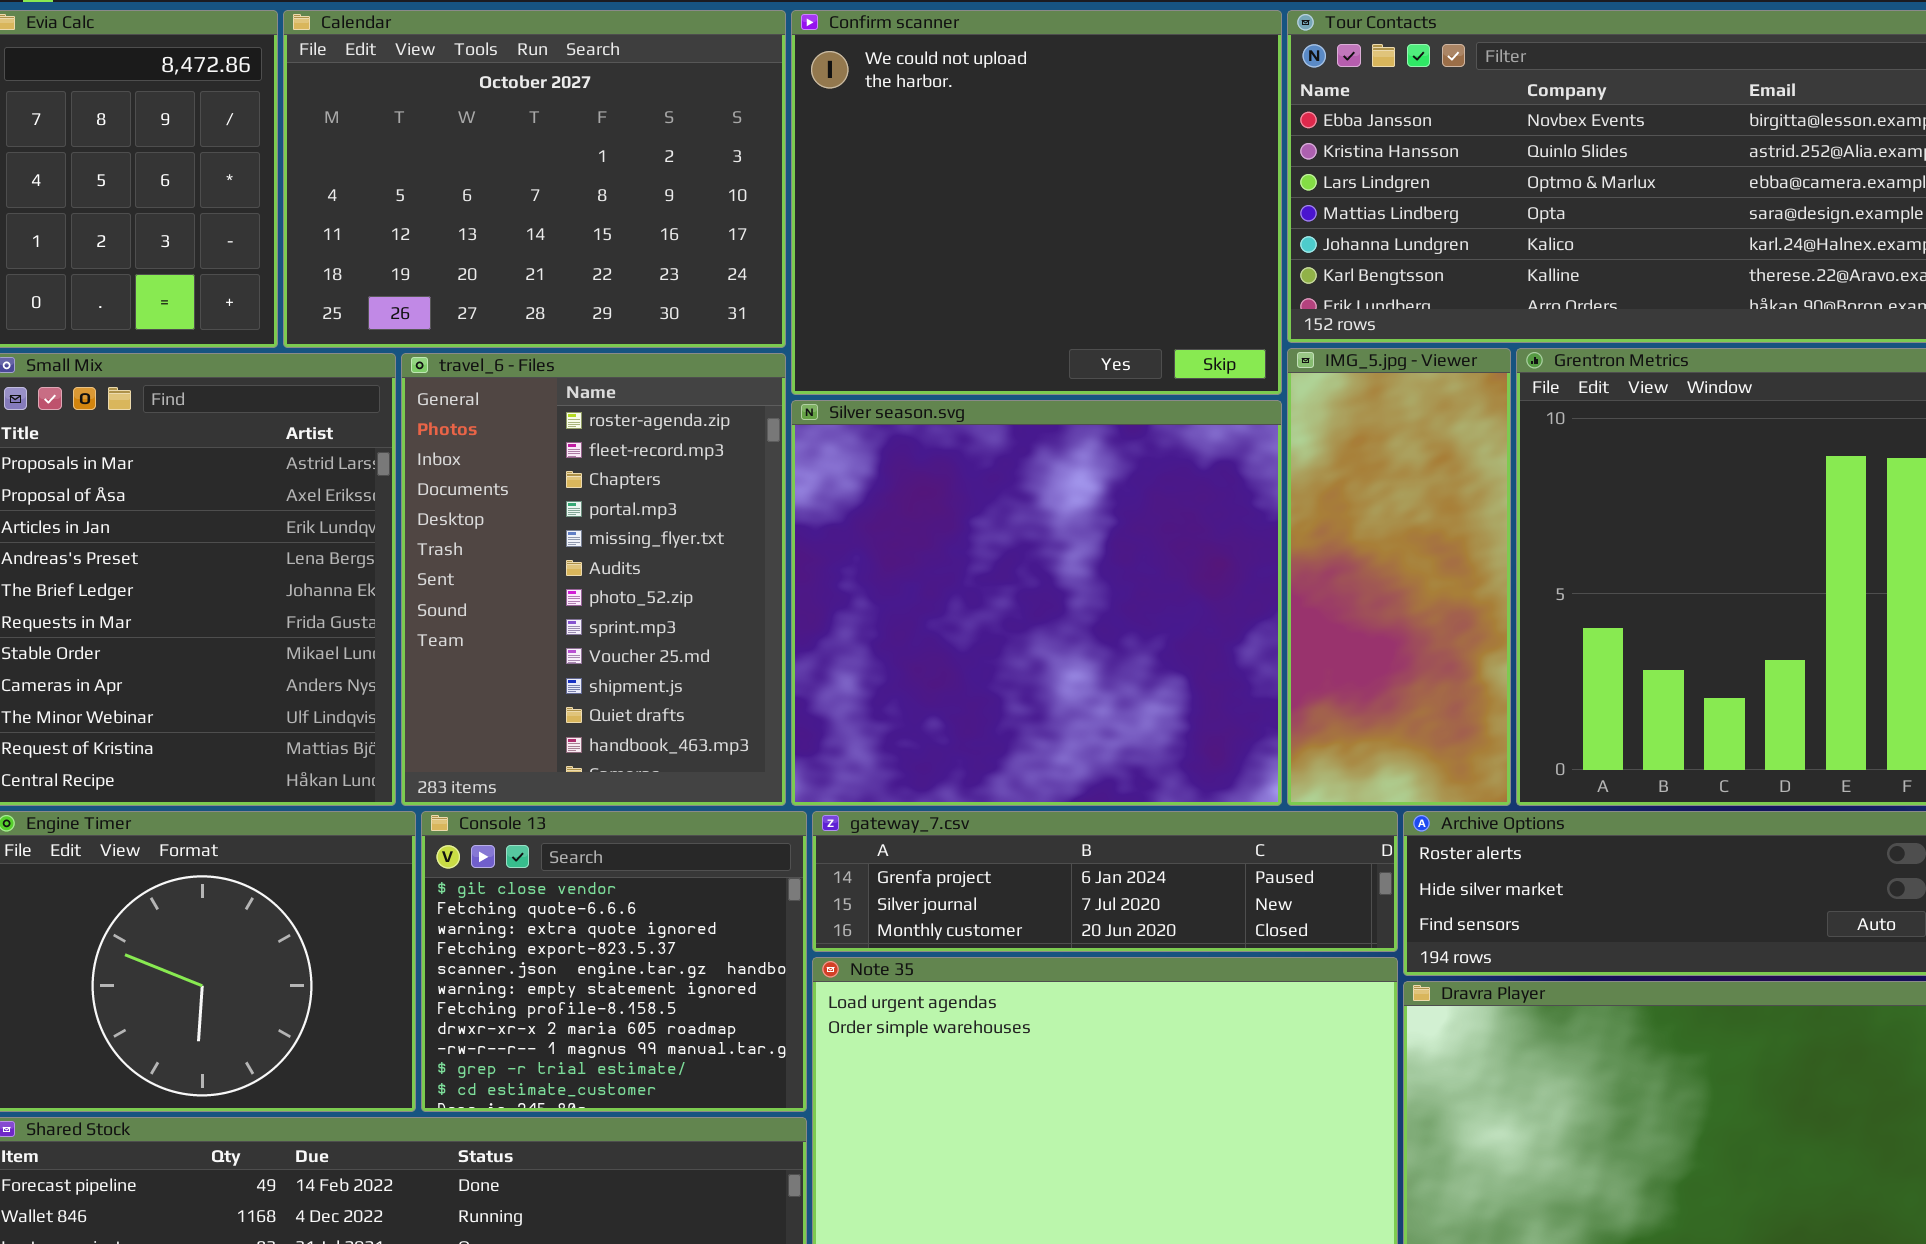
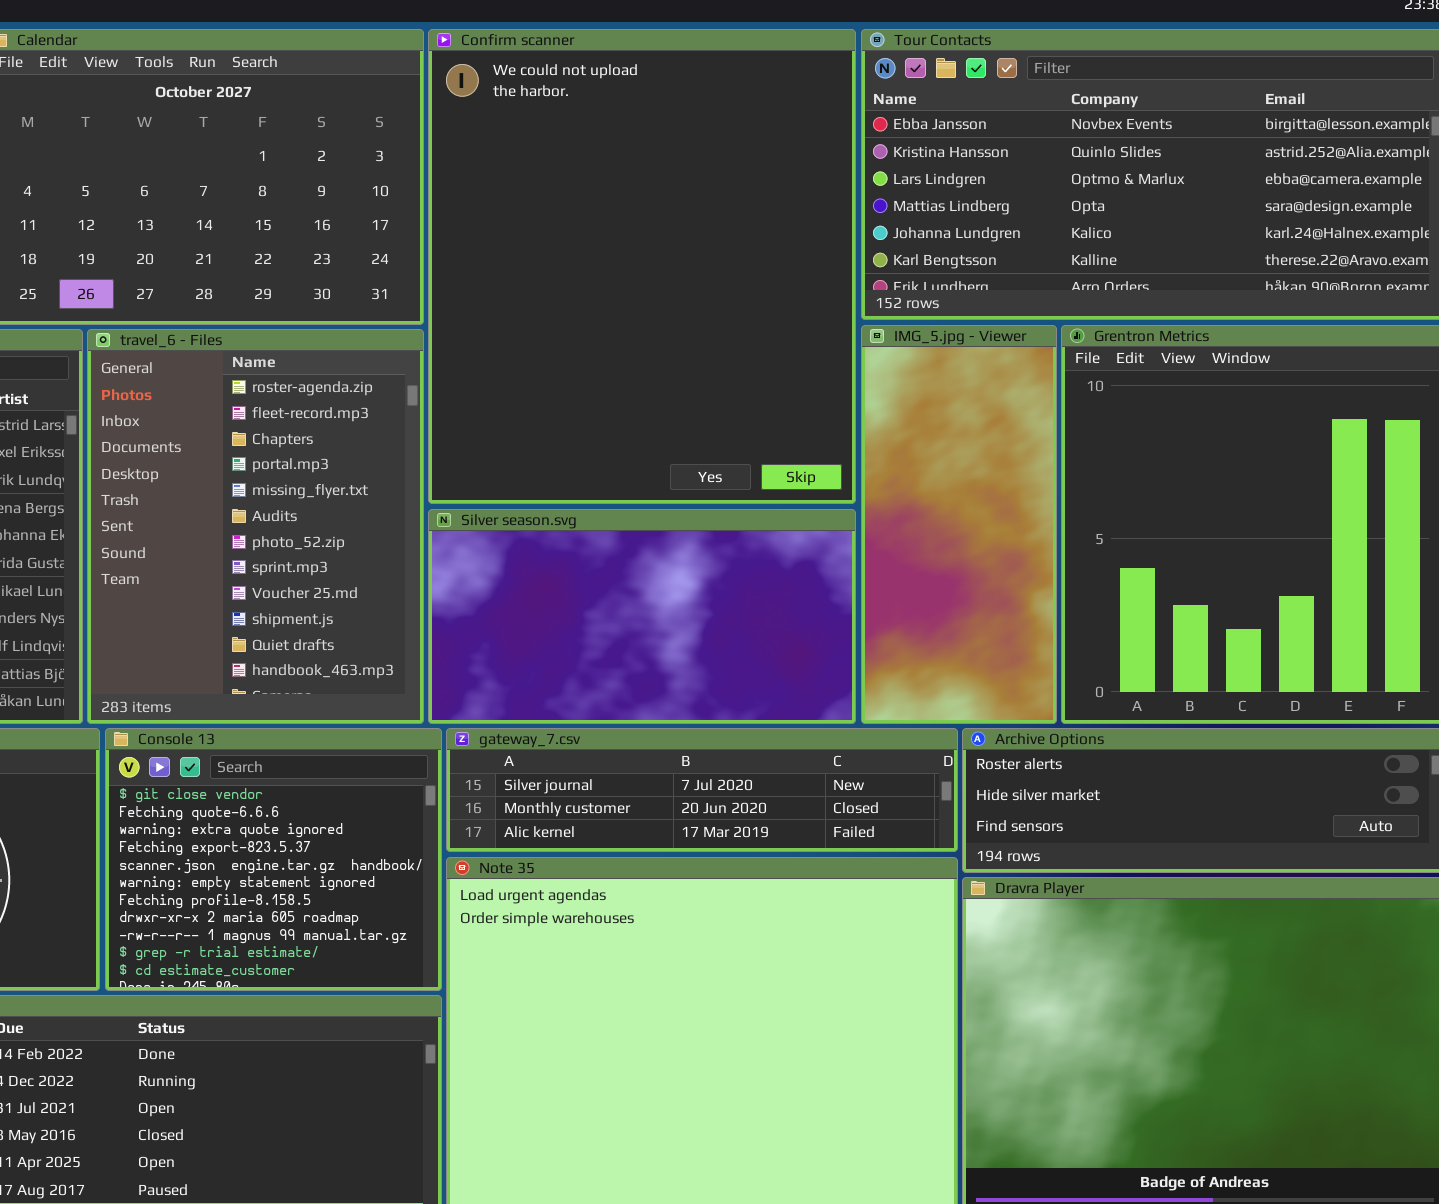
Confirm scanner: [791,10,1282,395] -> [428,29,856,504], resized
Silver season.svg: [791,400,1282,806] -> [428,509,856,724], resized
gateway_7.csv: [812,811,1398,952] -> [446,728,958,852], scrolled down 1 row

